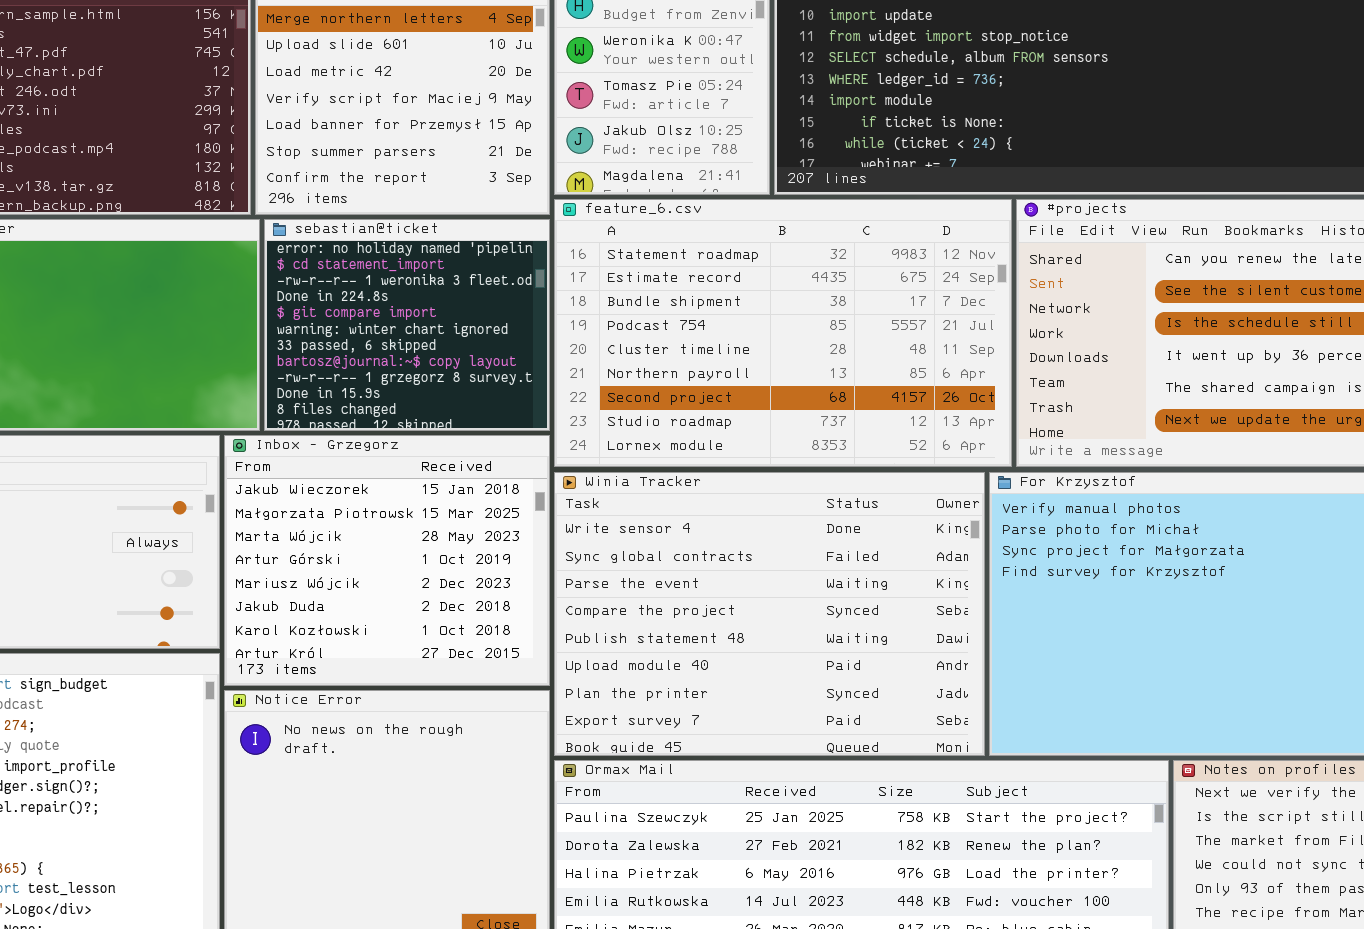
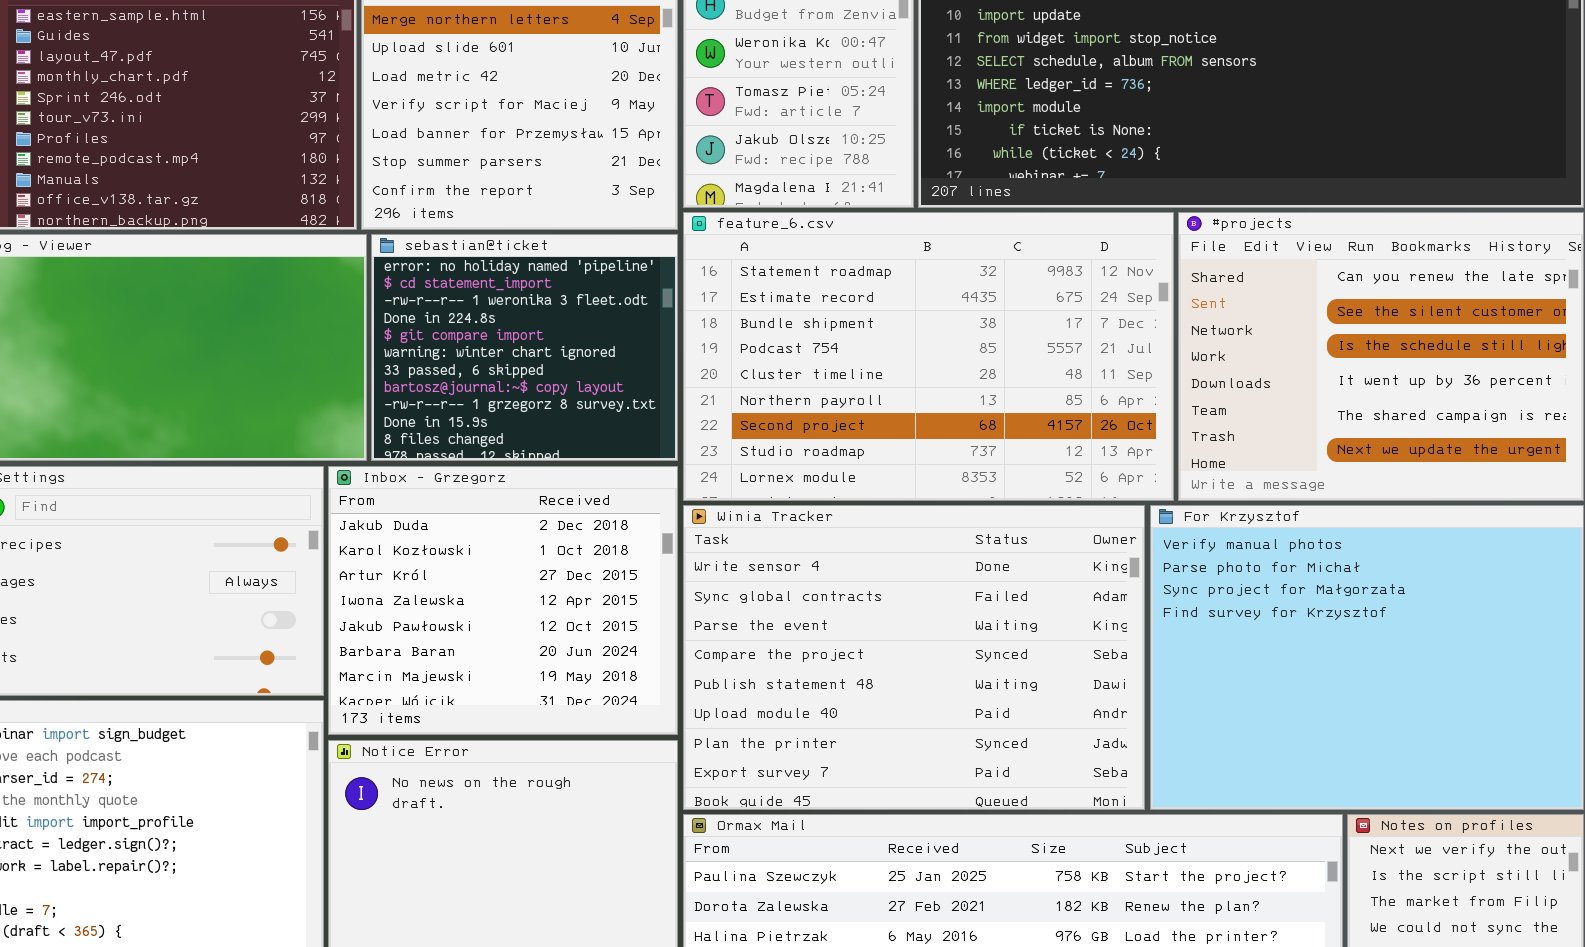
Inbox - Grzegorz: [224,435,550,686] -> [328,466,678,735], scrolled down 5 rows

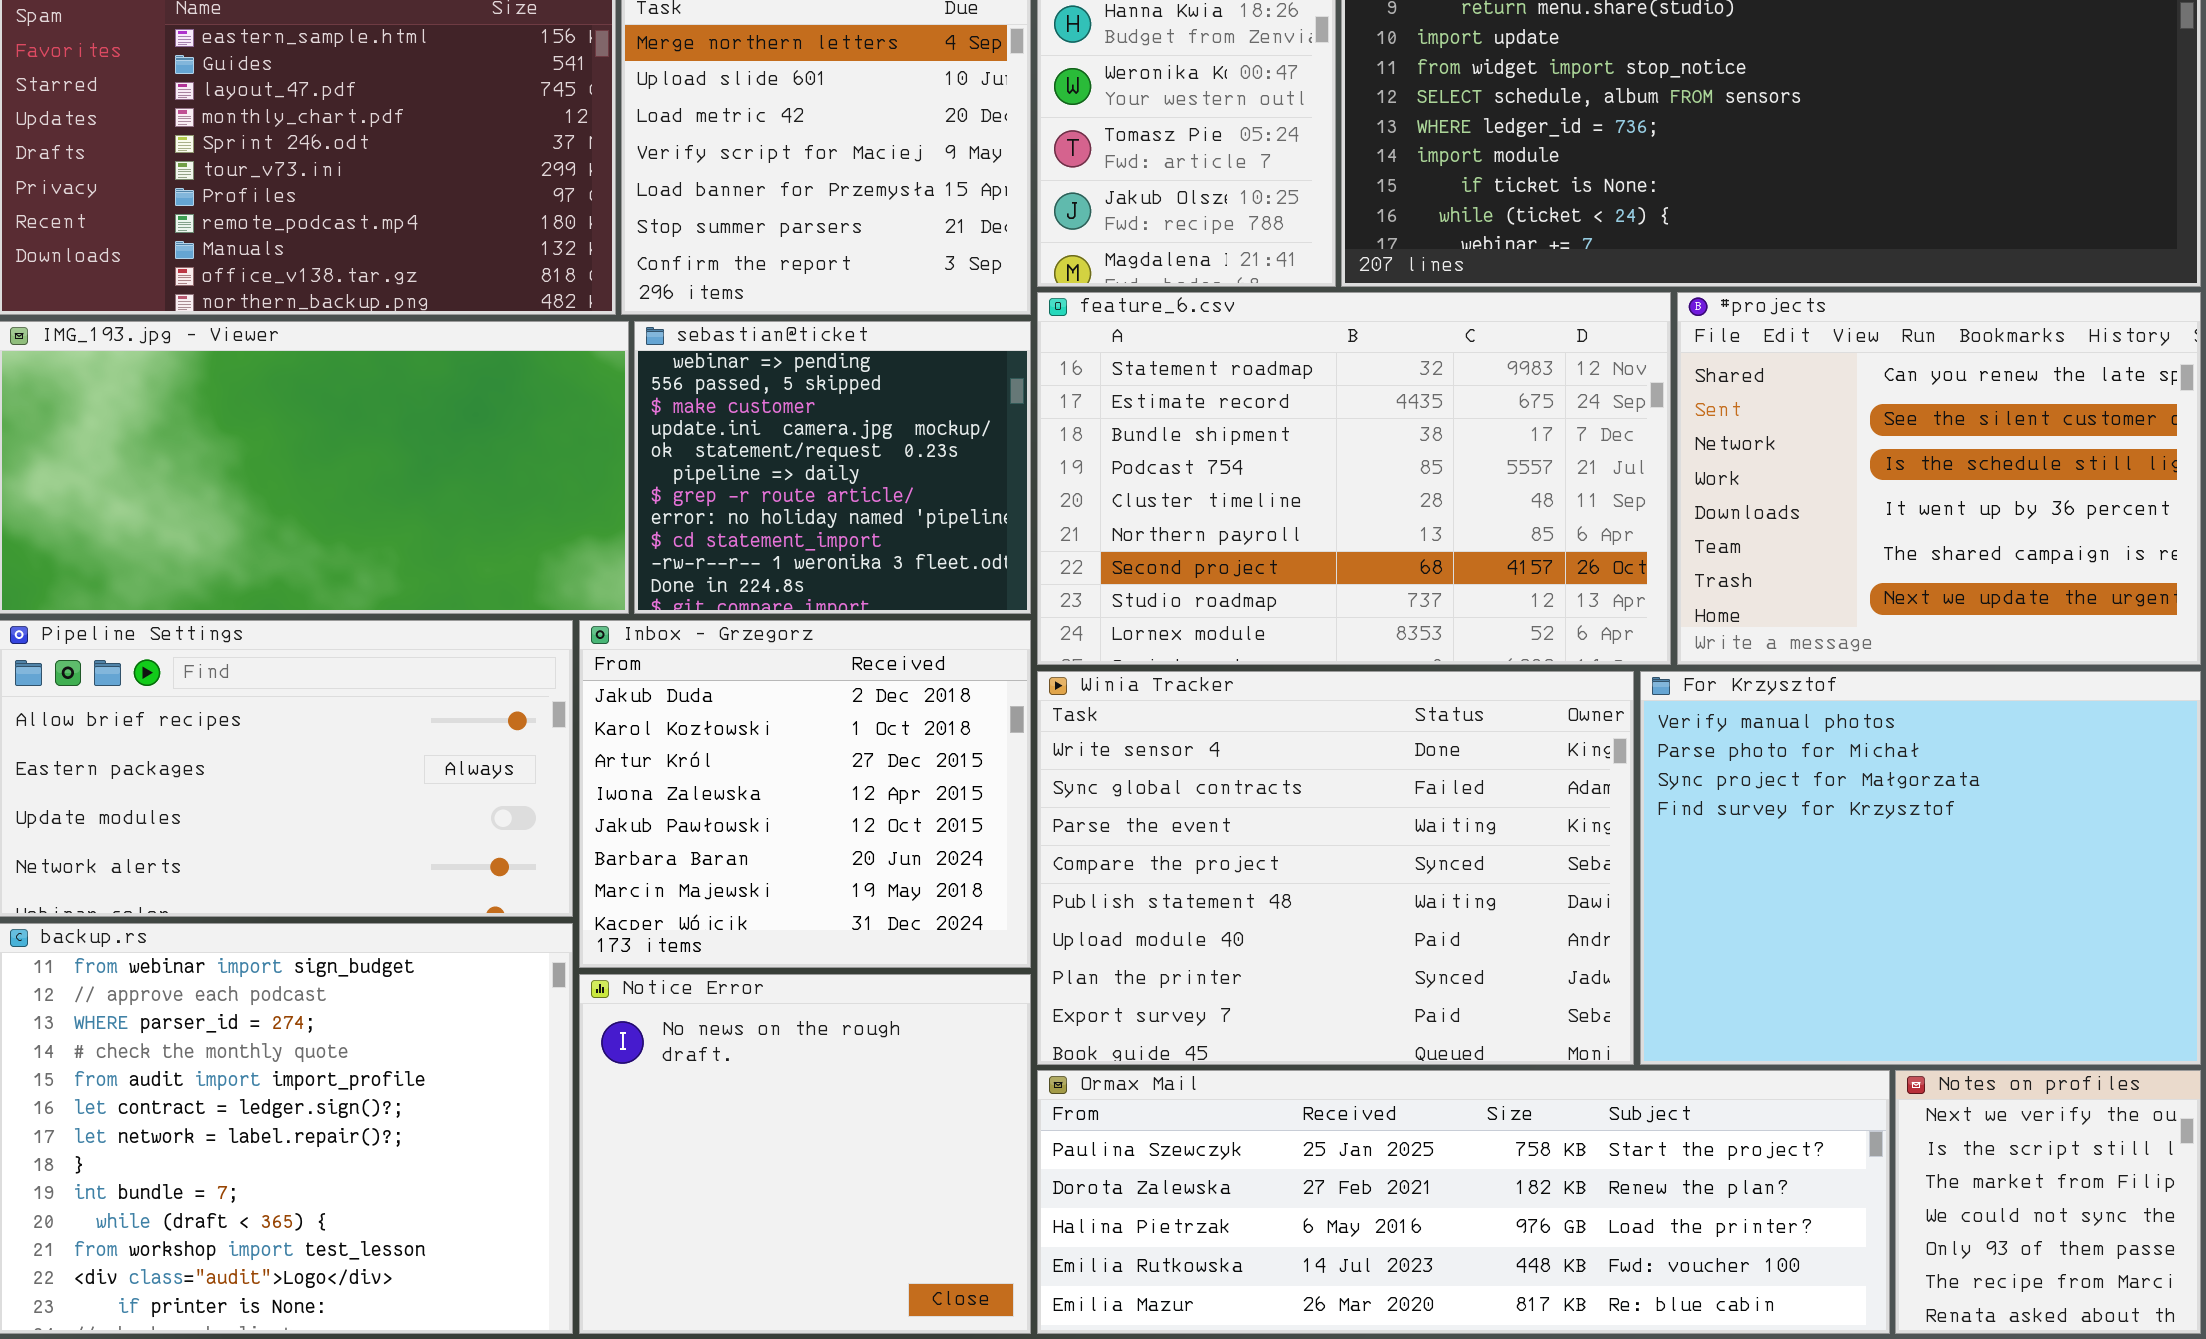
sebastian@ticket: [371,234,678,461] -> [634,321,1031,614], scrolled up 7 rows

